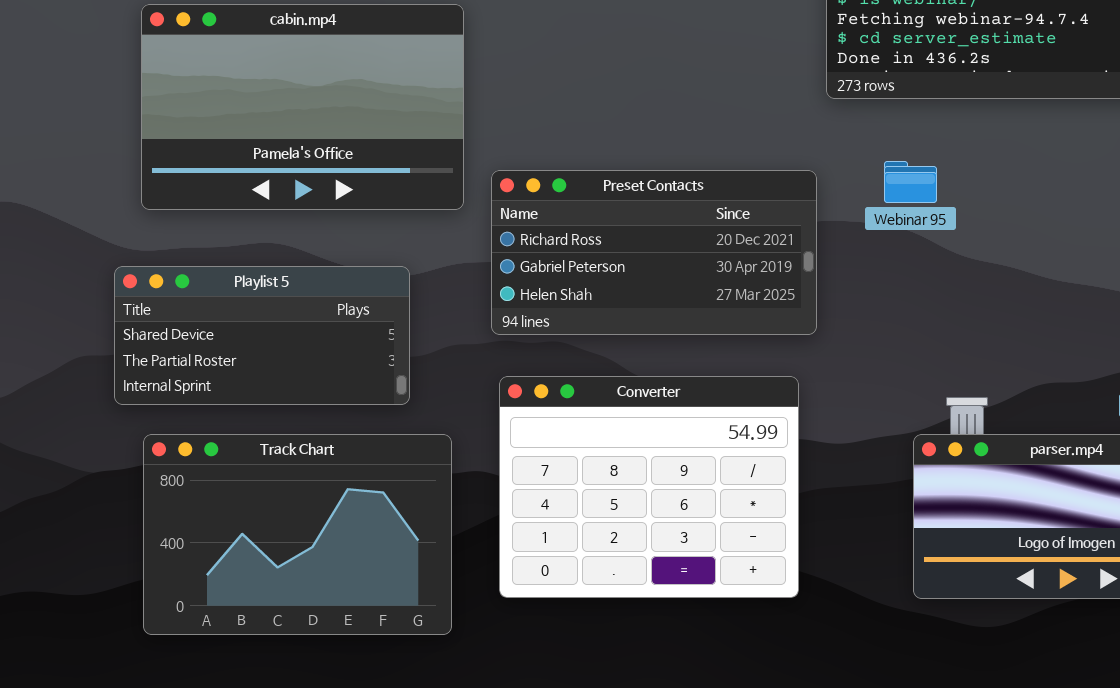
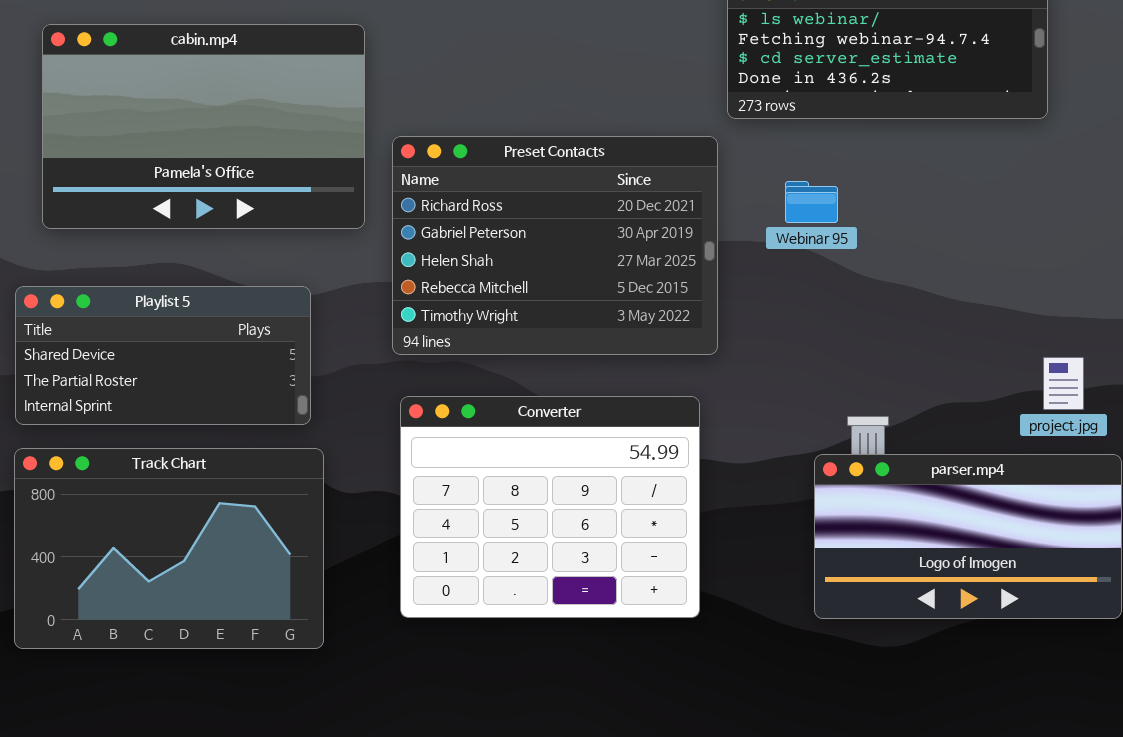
Preset Contacts: [491,170,817,335] -> [392,136,718,355], resized
Track Chart: [143,434,452,635] -> [14,448,324,649], moved

